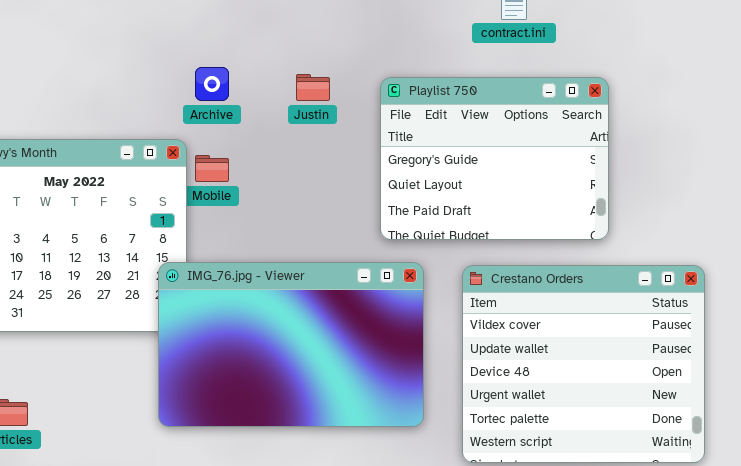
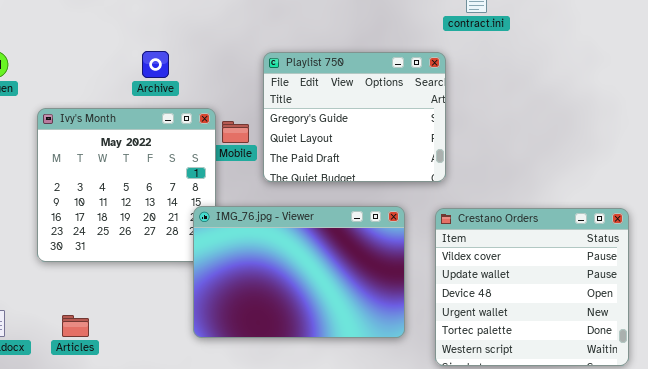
Archive: [195,67,229,101] -> [142,51,169,78], moved
Playlist 750: [380,77,609,240] -> [263,52,446,182], moved

